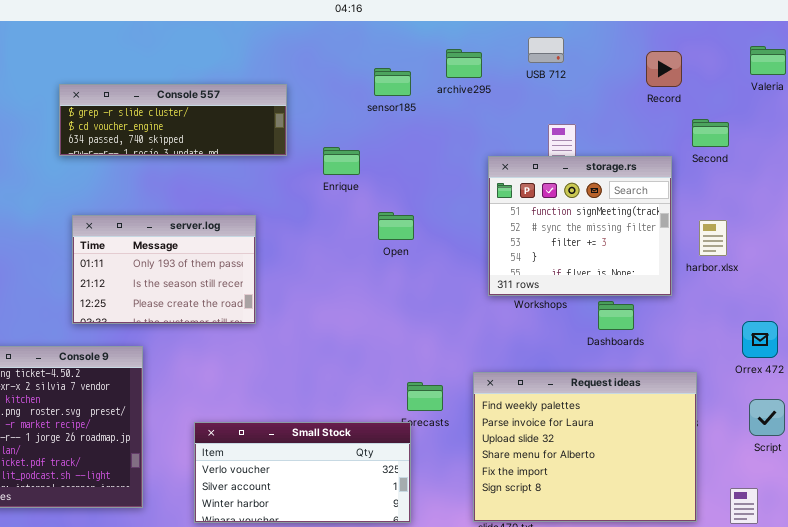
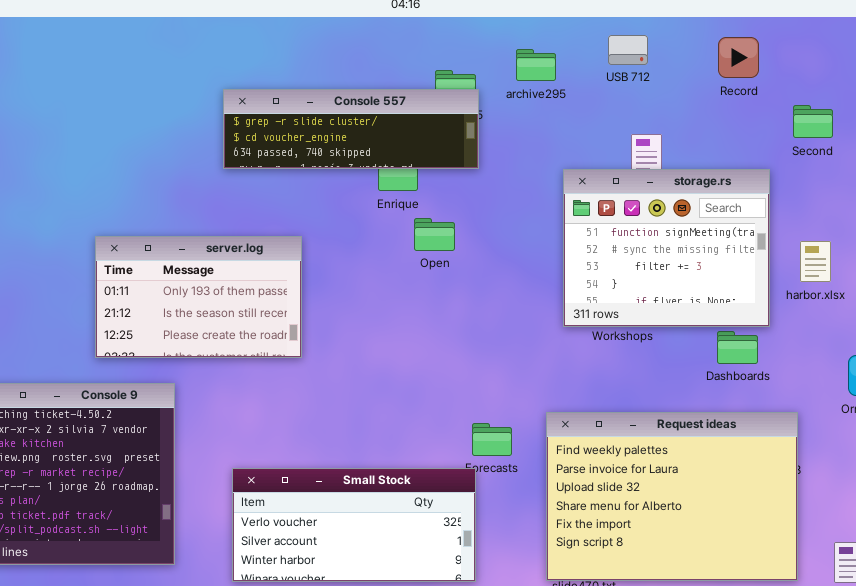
Record: [646,51,682,87] -> [718,37,759,78], moved
Console 557: [59,84,287,156] -> [223,89,479,169], moved
Second: [692,119,729,147] -> [793,105,833,138], moved
Open: [378,212,414,240] -> [414,218,455,251], moved
Dashboards: [598,301,634,330] -> [717,331,758,364], moved

